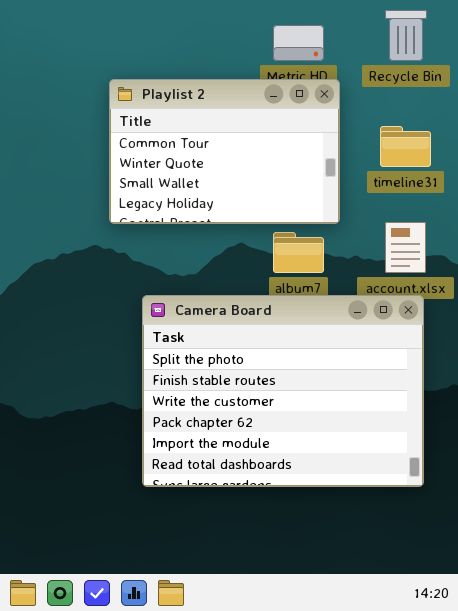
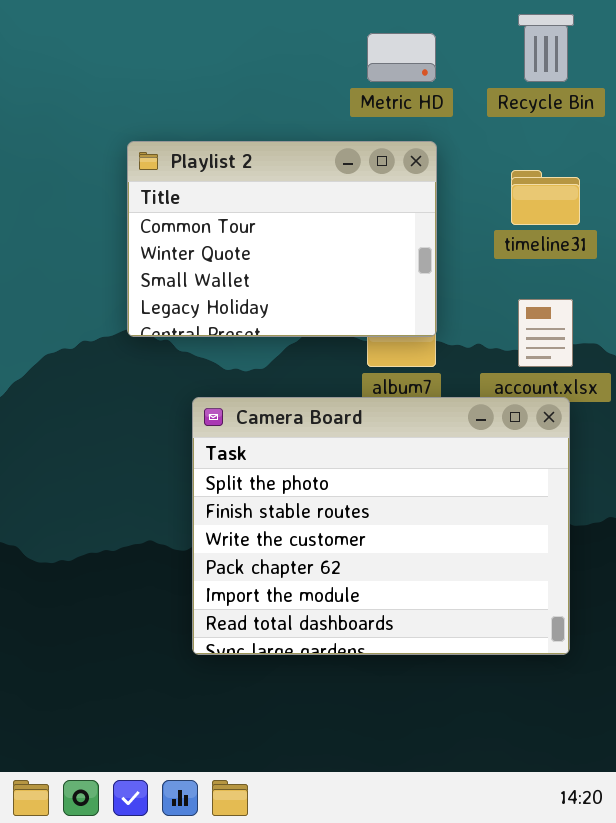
Playlist 2: [109,79,340,224] -> [127,141,437,337], moved

